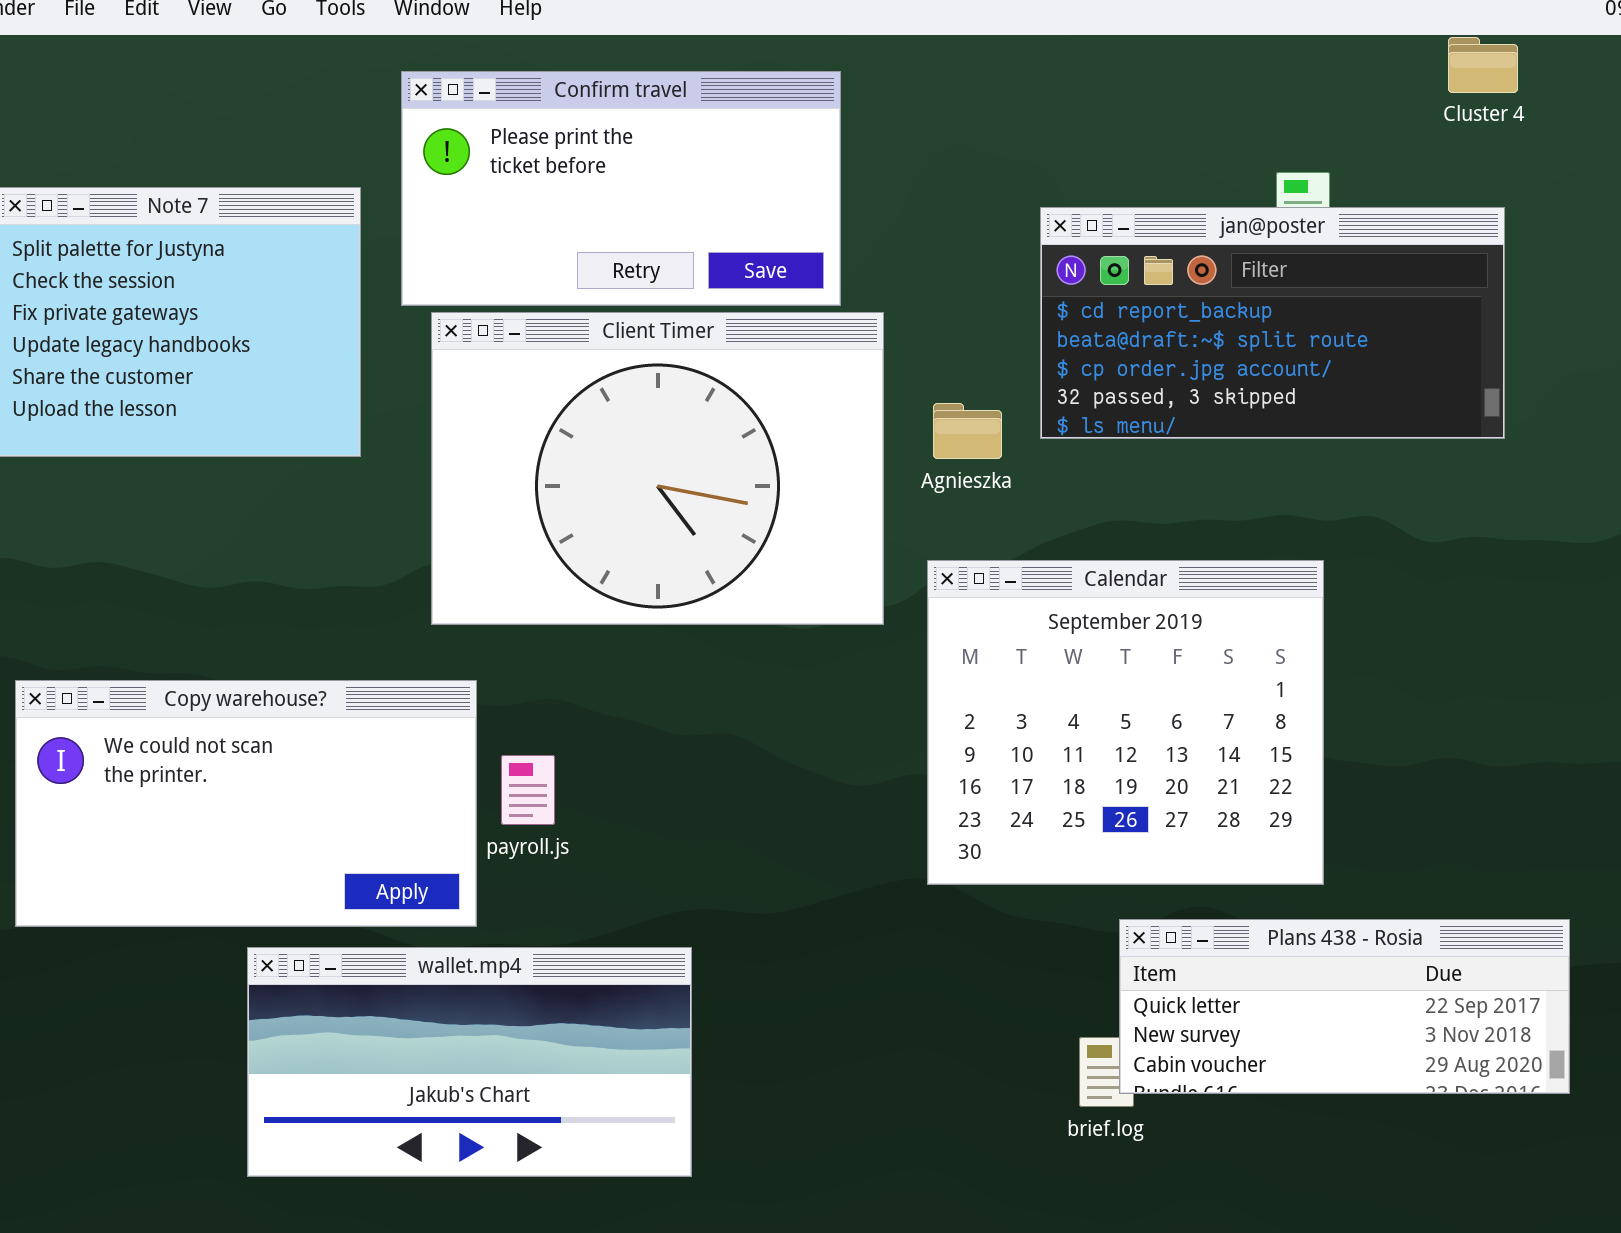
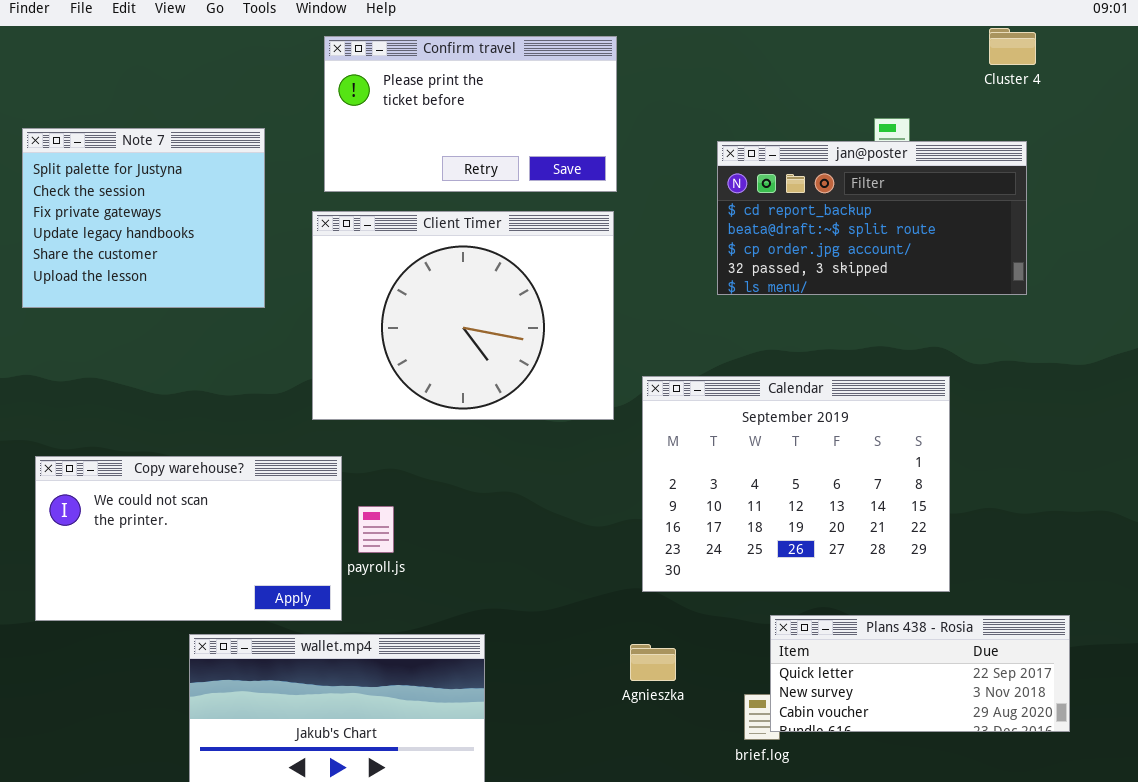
Confirm travel: [401,71,841,306] -> [324,36,617,192], moved
Agnieszka: [933,403,1002,459] -> [630,644,676,681], moved
Calendar: [927,560,1324,885] -> [642,376,950,592], resized

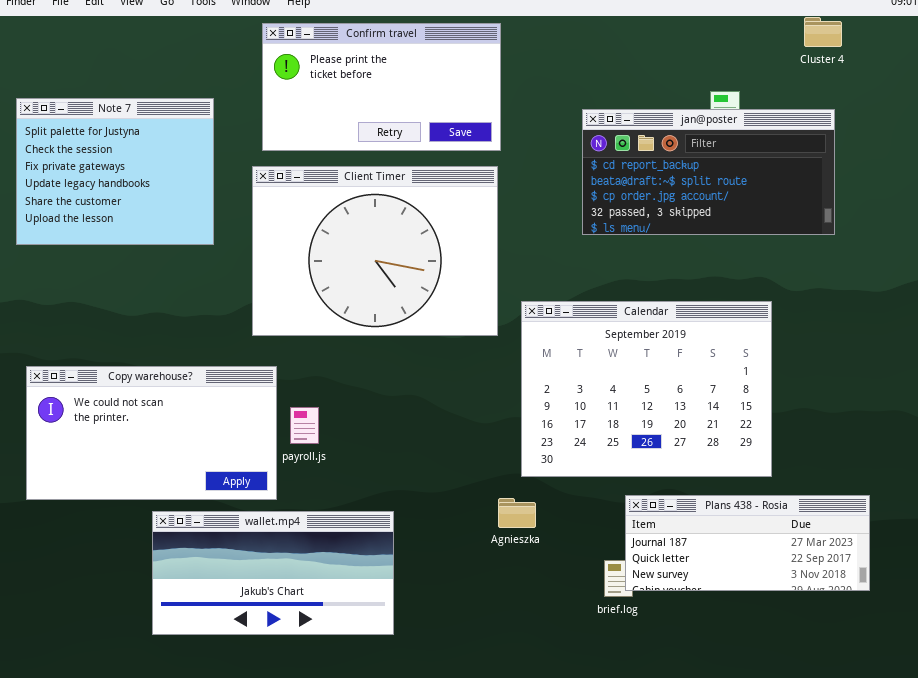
Plans 438 - Rosia: [770,615,1070,732] -> [625,495,870,591], scrolled up 1 row
Agnieszka: [630,644,676,681] -> [498,498,536,528], moved

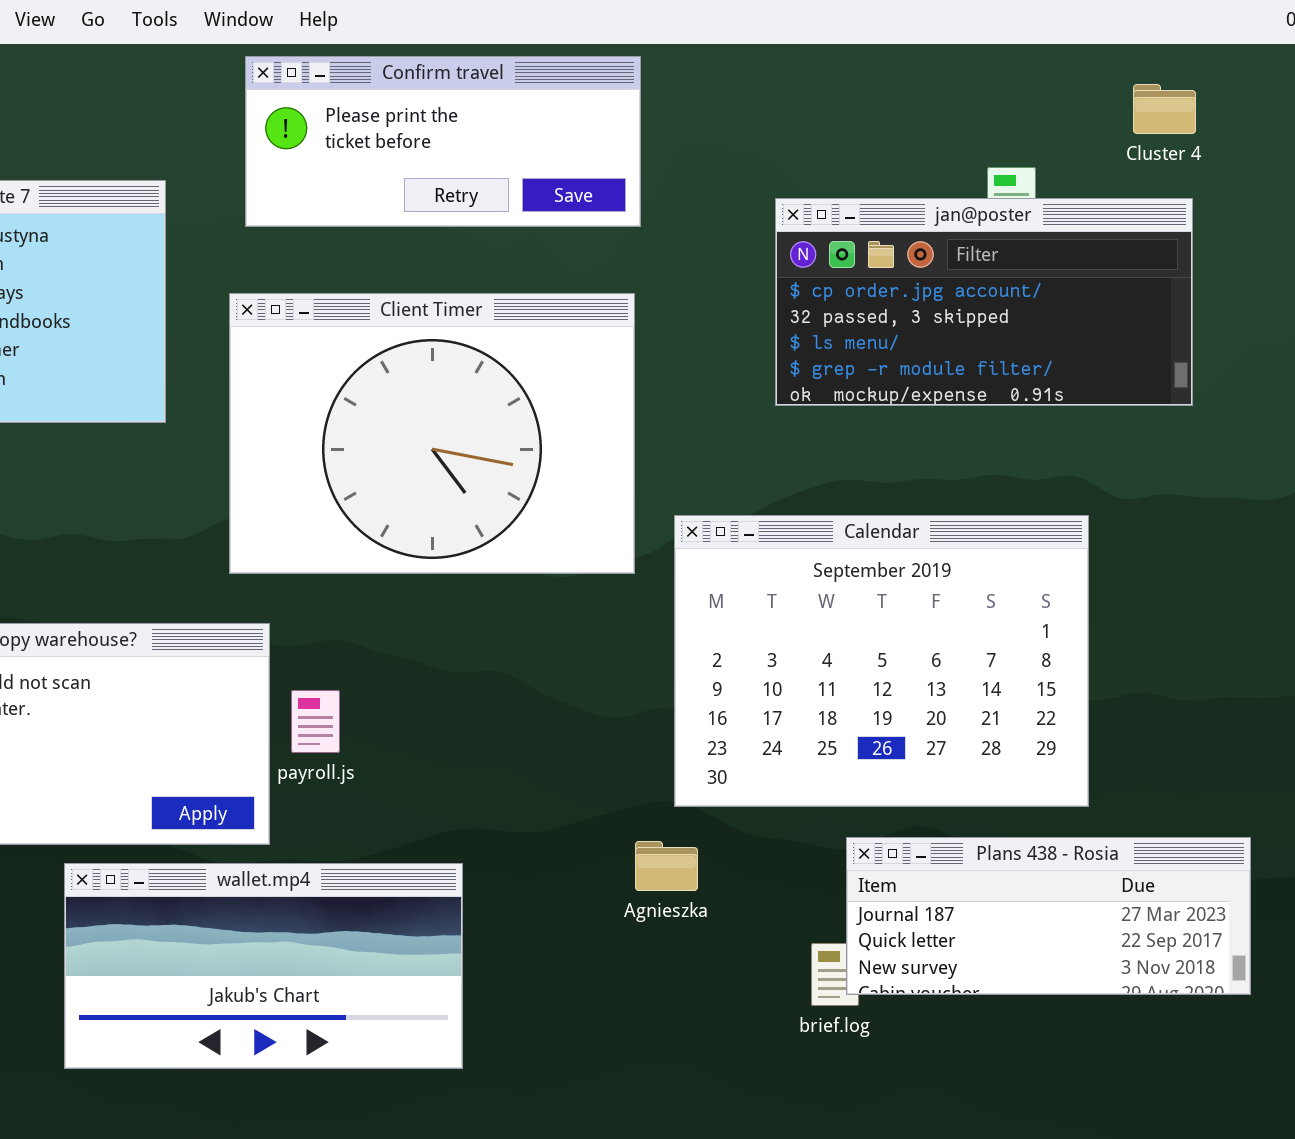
Cluster 4: [804,17,842,47] -> [1133,84,1196,134], moved
Confirm travel: [262,23,501,151] -> [245,56,641,227], resized
jan@poster: [582,109,835,235] -> [775,198,1193,406], scrolled down 2 rows

